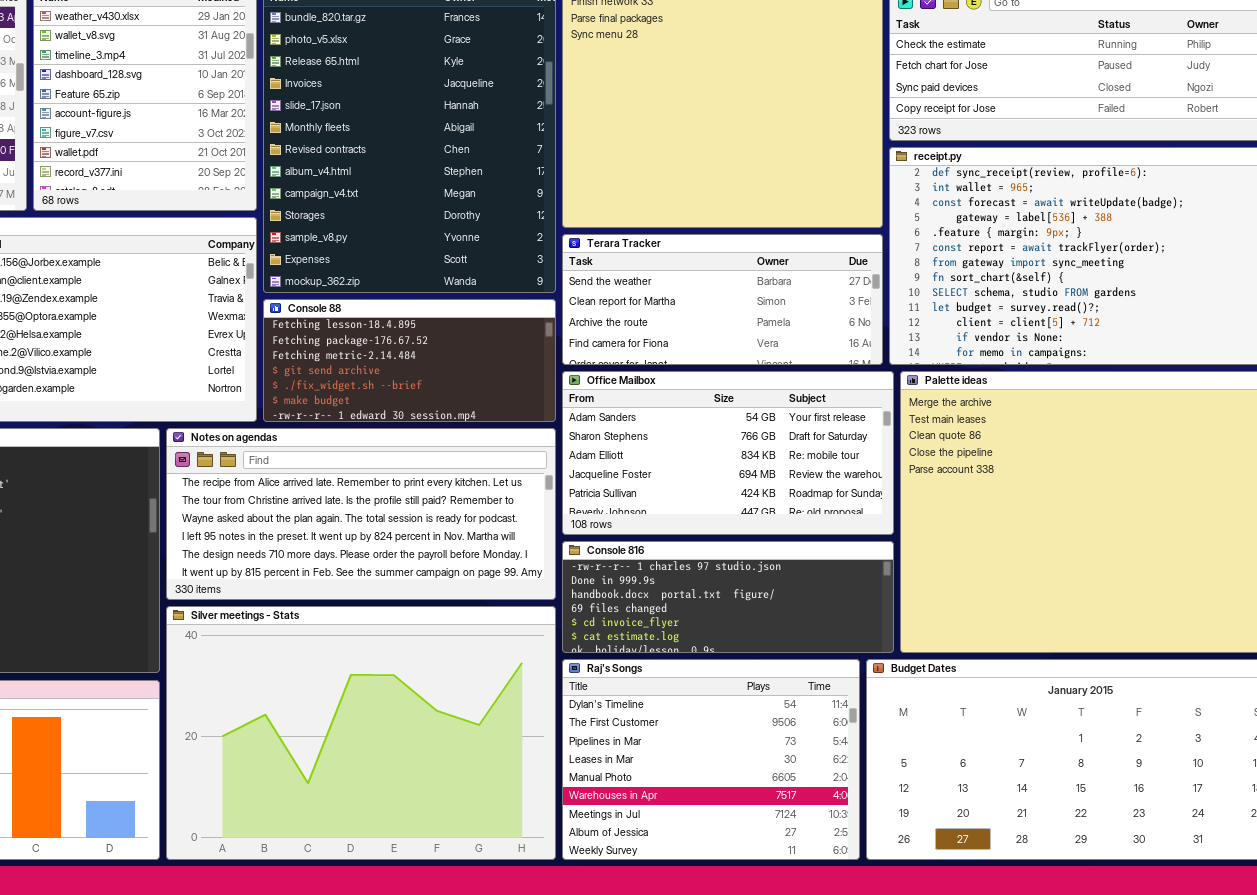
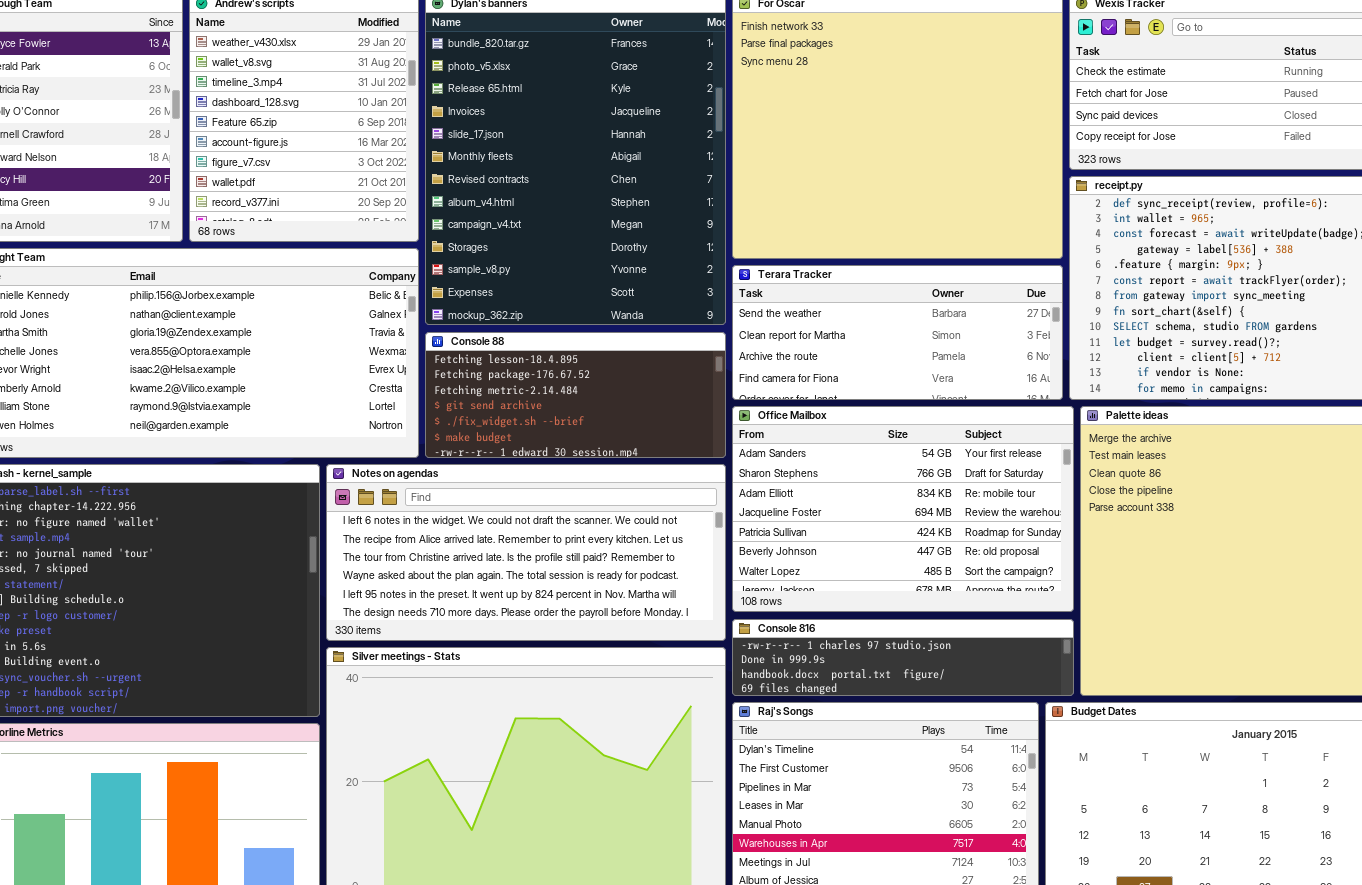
Office Mailbox: [562,371,894,535] -> [732,406,1074,612], resized
Notes on agendas: [166,428,556,600] -> [326,464,726,641], scrolled up 1 row
Console 816: [562,541,894,653] -> [732,619,1074,696], resized

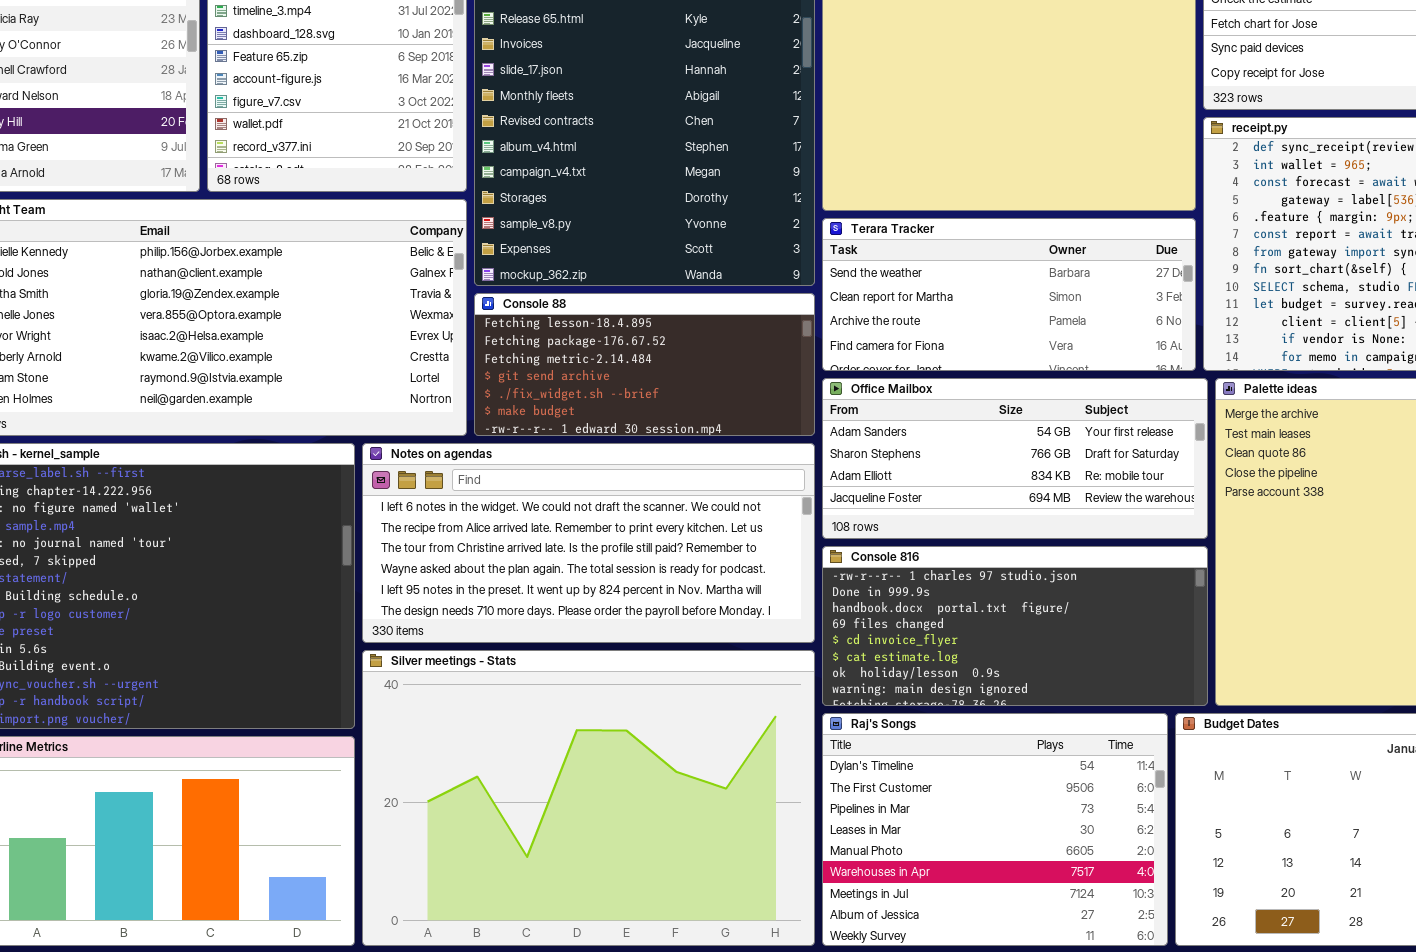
Office Mailbox: [732,406,1074,612] -> [822,378,1208,539], resized
Console 816: [732,619,1074,696] -> [822,546,1208,706], resized

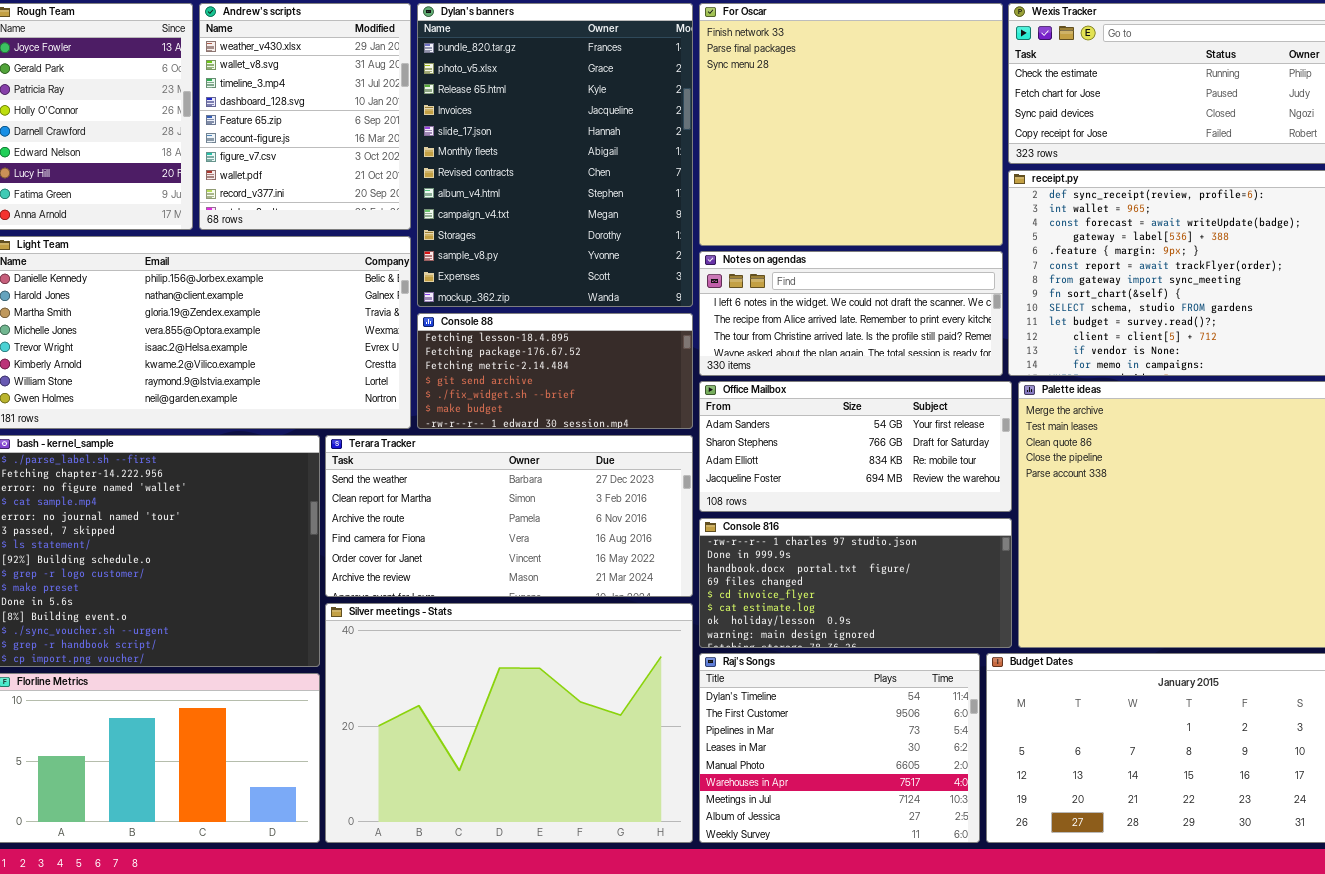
Terara Tracker: [822,218,1196,371] -> [325,435,693,597], moved, resized
Notes on agendas: [362,443,815,643] -> [699,251,1003,376], moved, resized

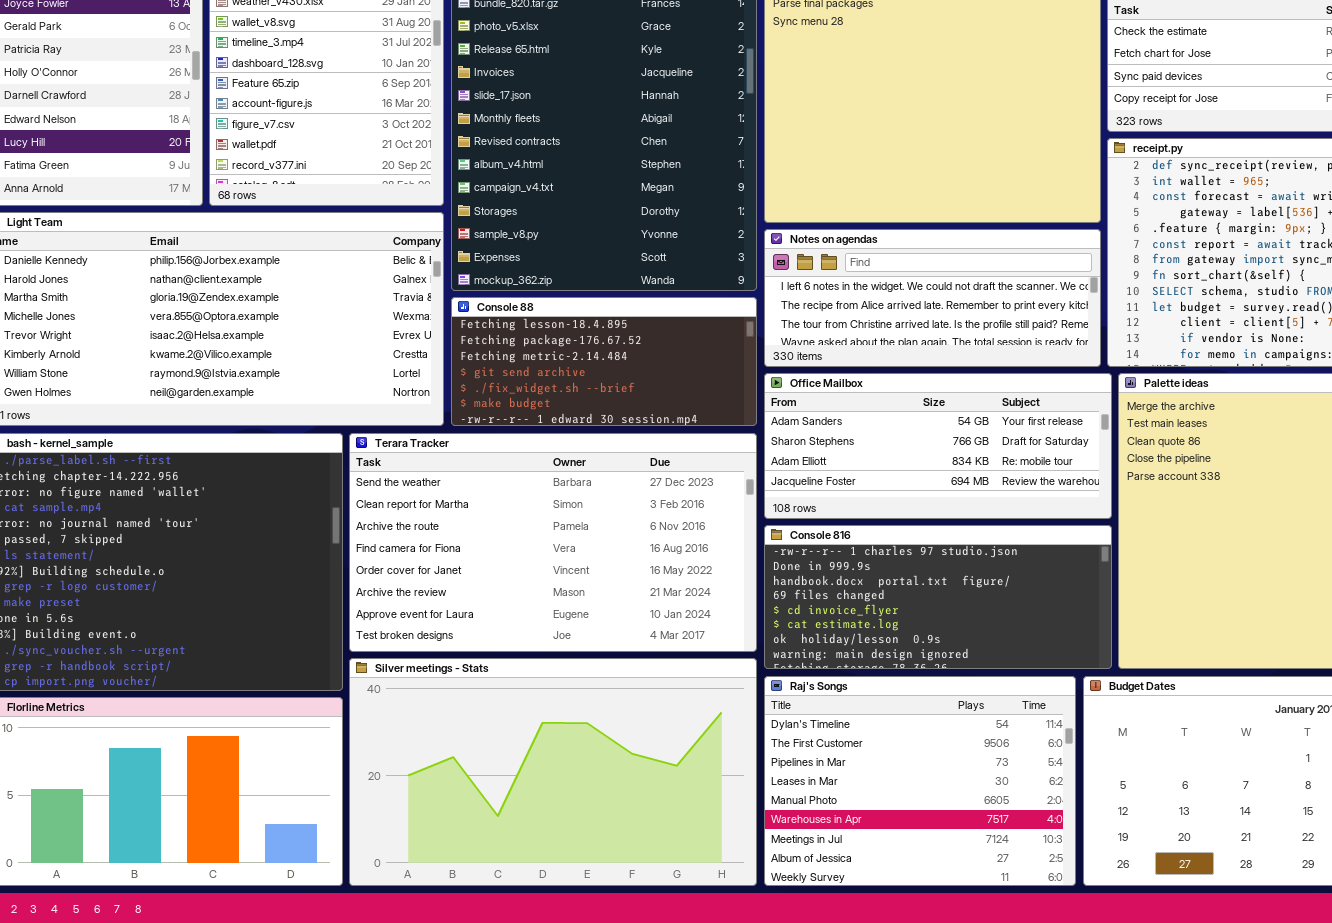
Terara Tracker: [325,435,693,597] -> [349,433,757,652], resized
Silver meetings - Stats: [325,603,693,843] -> [349,658,757,886], resized

